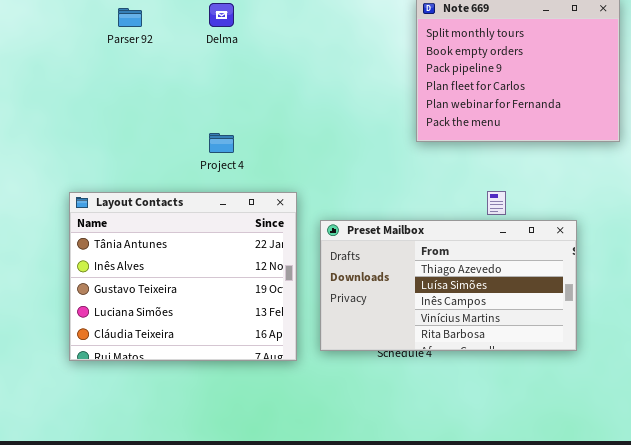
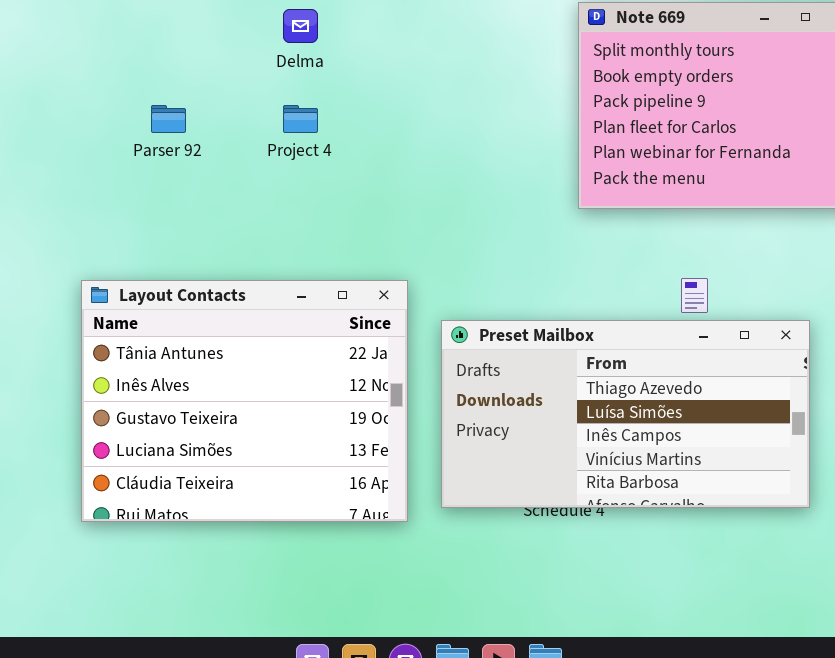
Parser 92: [118,8,142,27] -> [151,105,186,133], moved
Project 4: [209,133,234,153] -> [283,105,318,133], moved

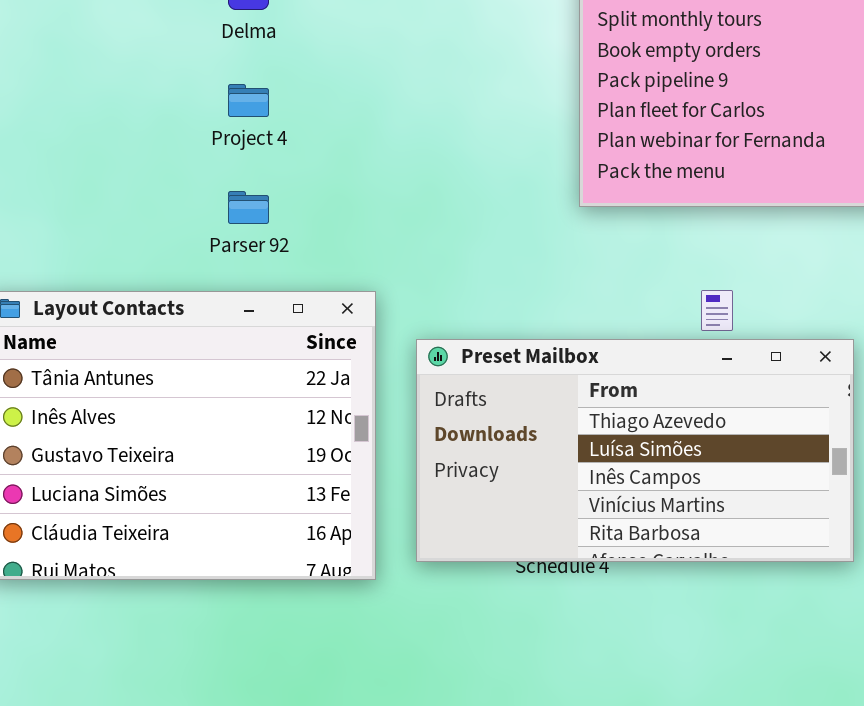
Parser 92: [151,105,186,133] -> [228,191,269,224], moved

